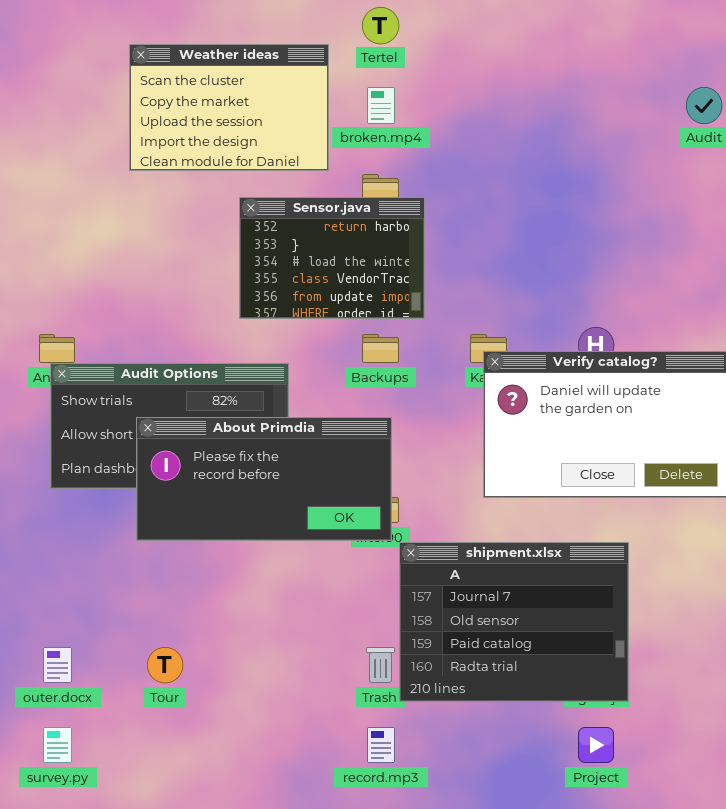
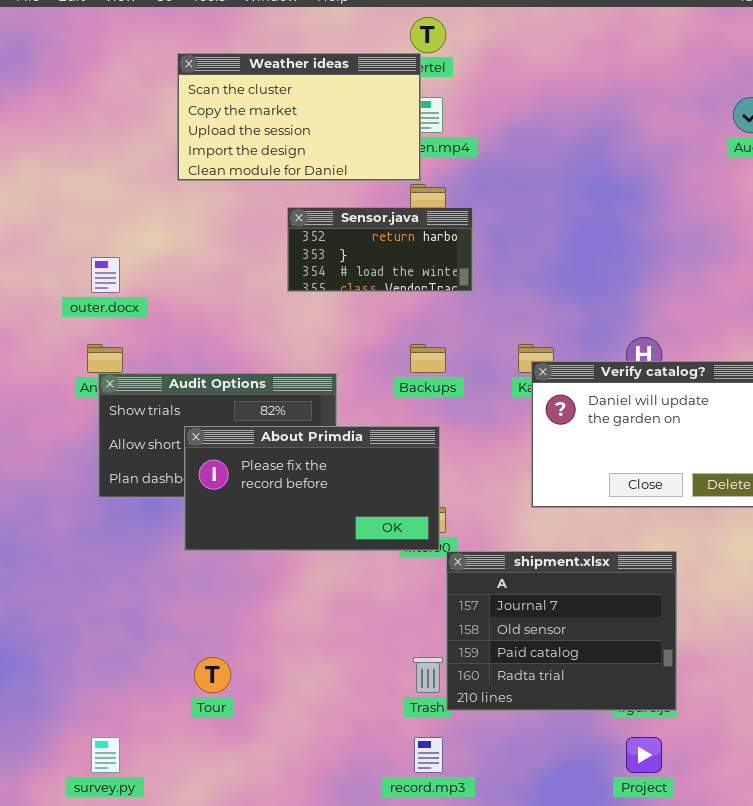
Weather ideas: [129,44,329,171] -> [177,53,421,181], resized
Sensor.java: [239,197,425,319] -> [287,207,473,292], resized
outer.docx: [43,647,72,683] -> [91,257,120,293], moved

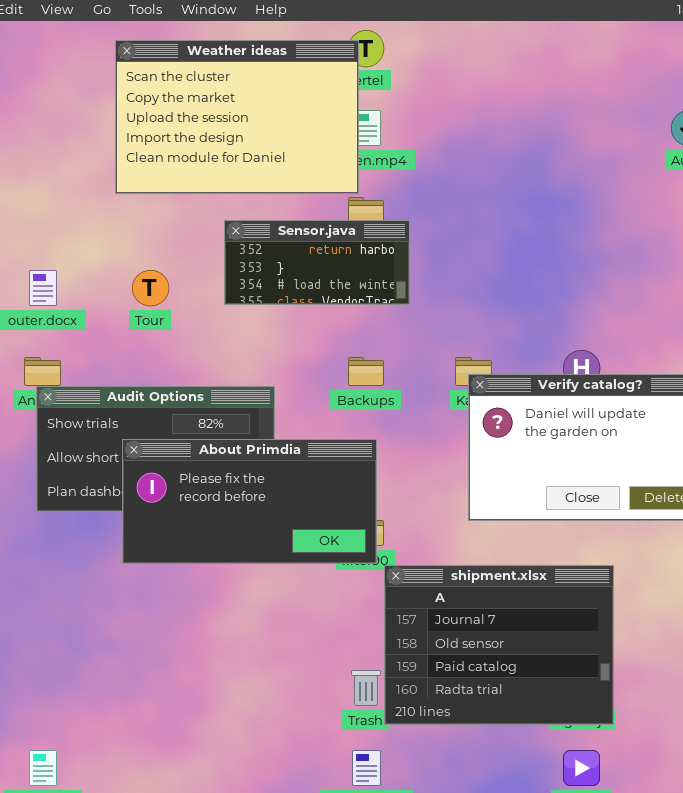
Weather ideas: [177,53,421,181] -> [115,40,359,194], resized
Tour: [194,657,231,693] -> [132,270,169,306], moved

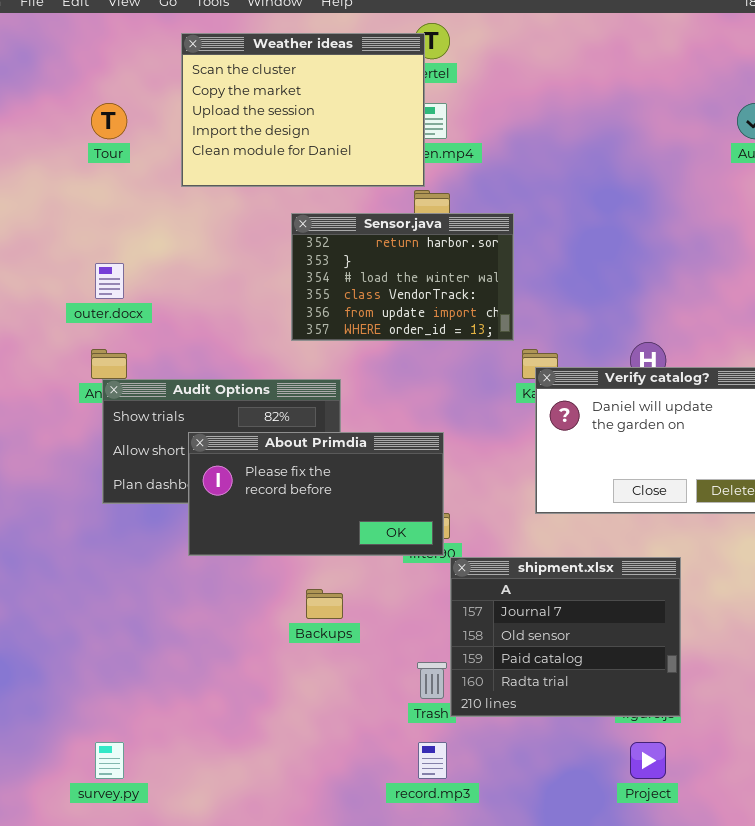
Sensor.java: [224,220,410,305] -> [291,213,514,341], resized
Tour: [132,270,169,306] -> [91,103,127,139], moved
Backups: [348,357,384,386] -> [306,589,343,619], moved

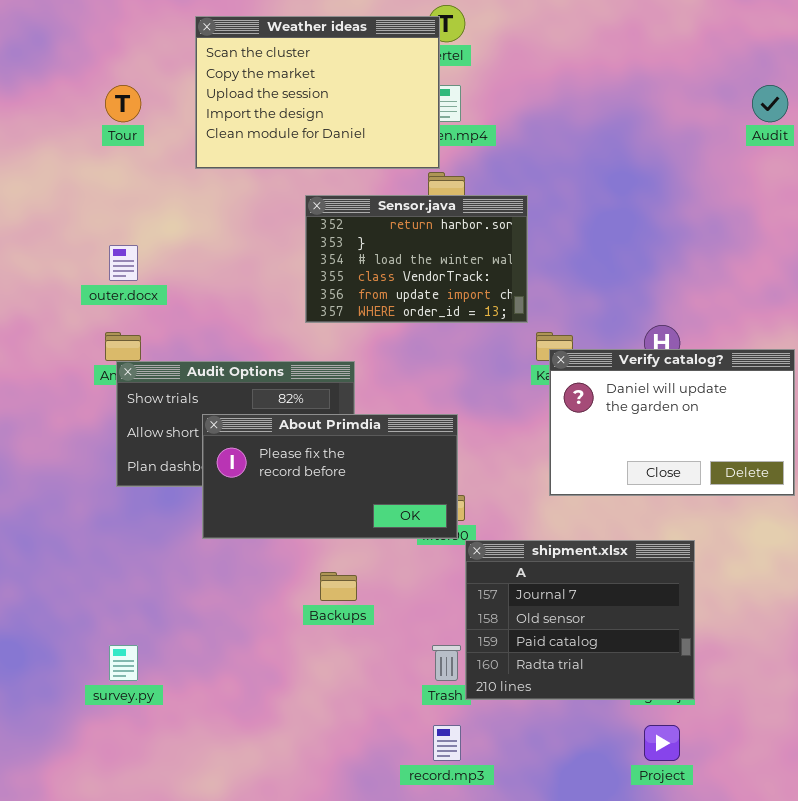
survey.py: [95,742,124,779] -> [109,645,138,681], moved

